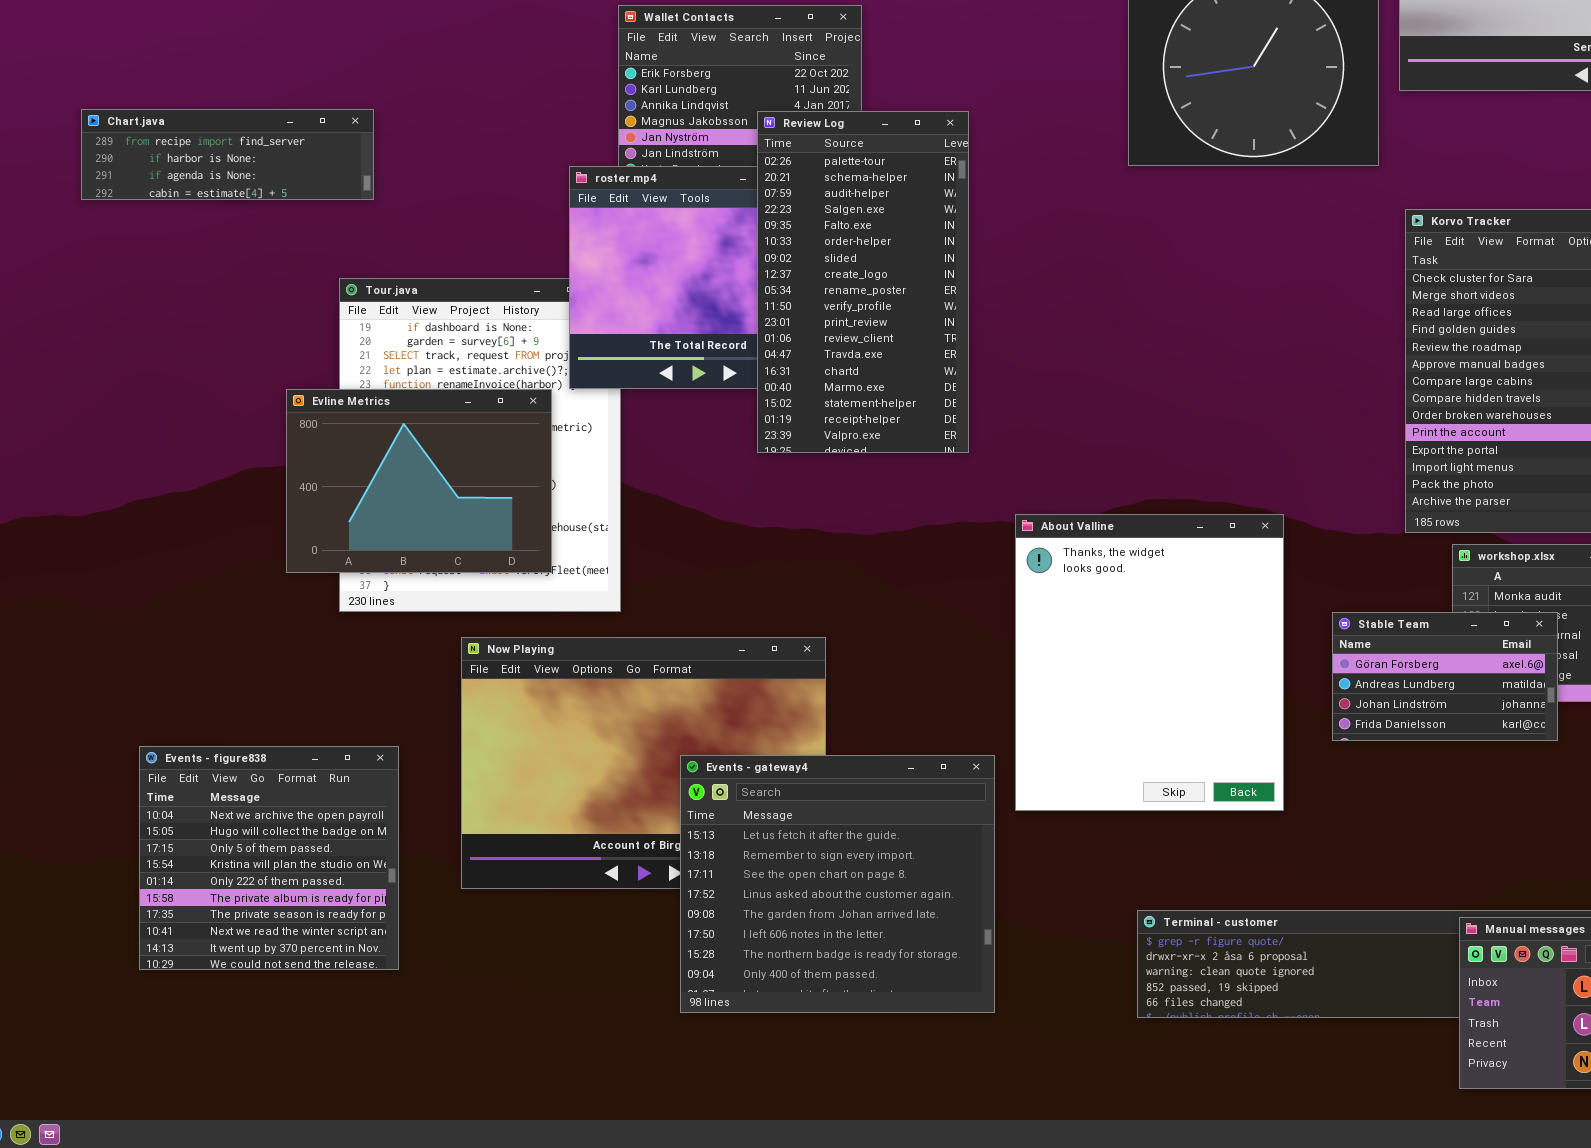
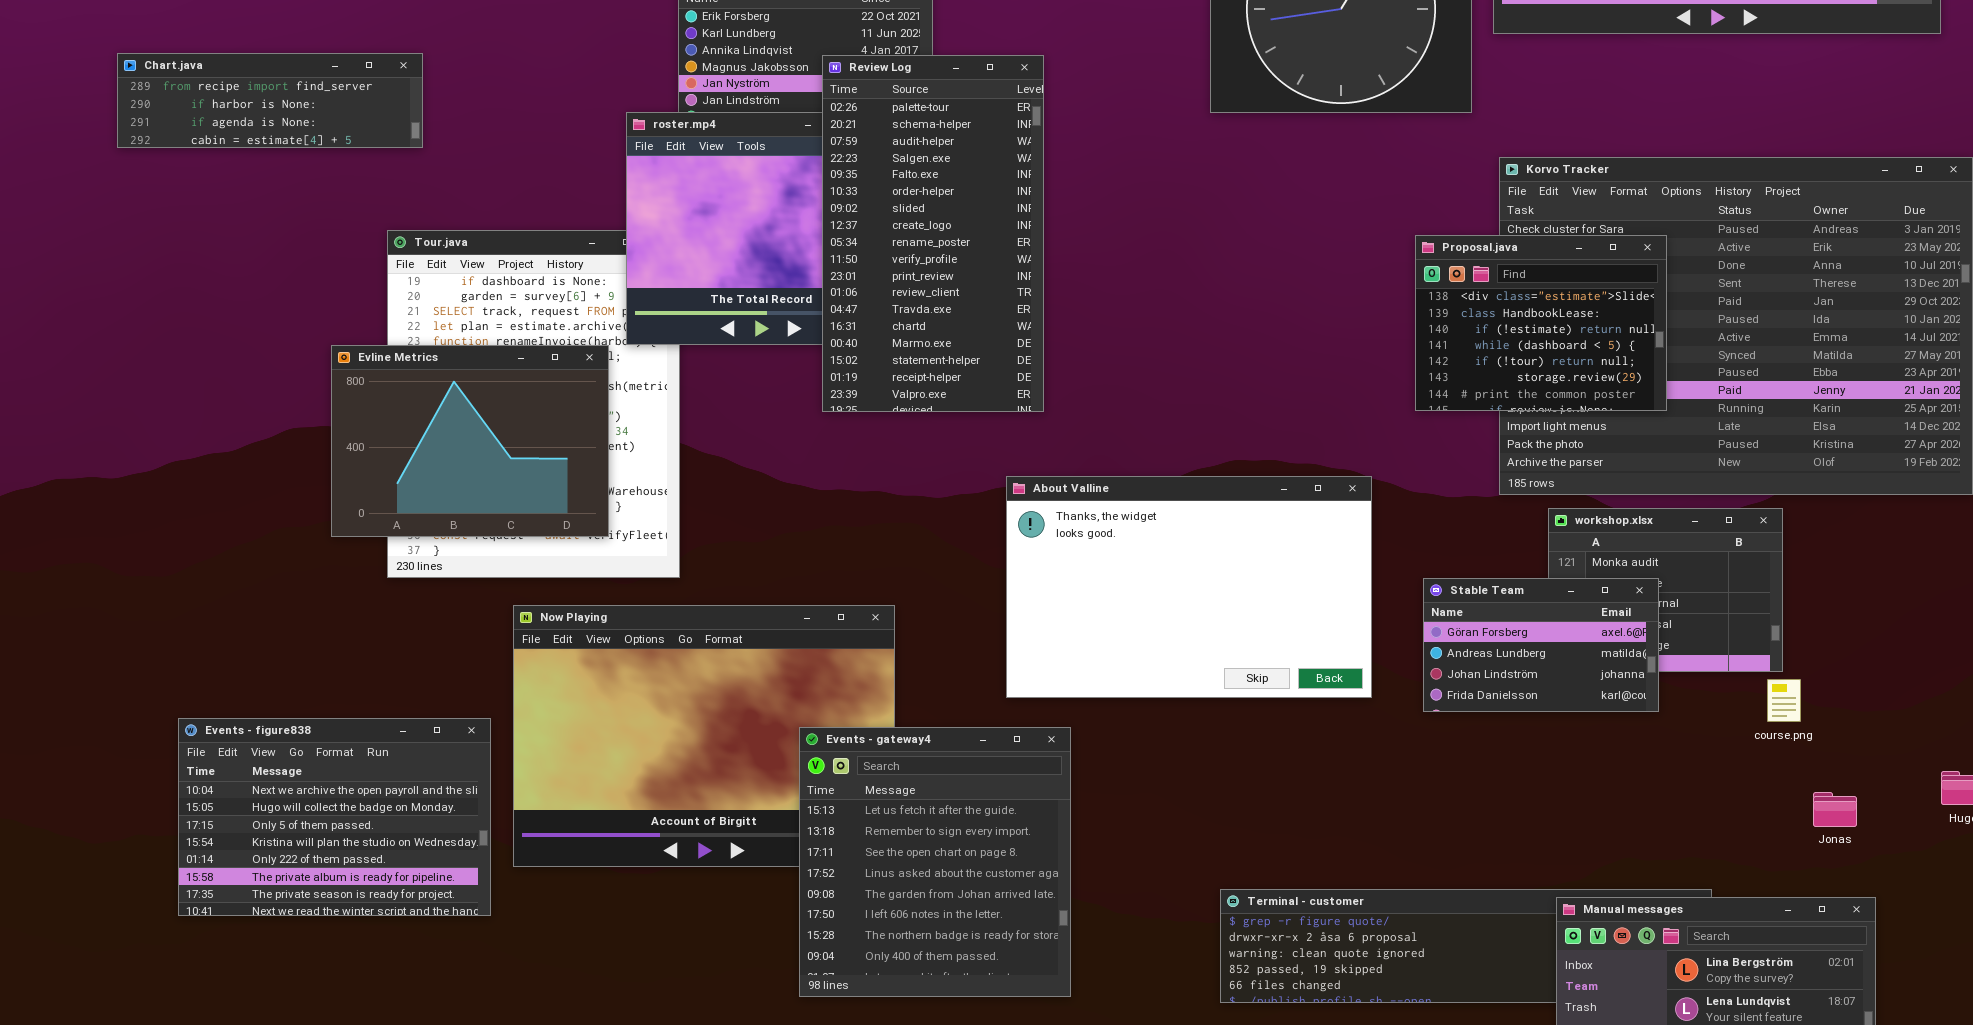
Proposal.java: none -> [1415,235,1667,411], opened
About Valline: [1015,514,1284,811] -> [1006,476,1372,698], resized
Events - figure838: [139,746,399,970] -> [178,718,491,916], resized
Events - gateway4: [680,755,995,1013] -> [799,727,1071,997], resized

